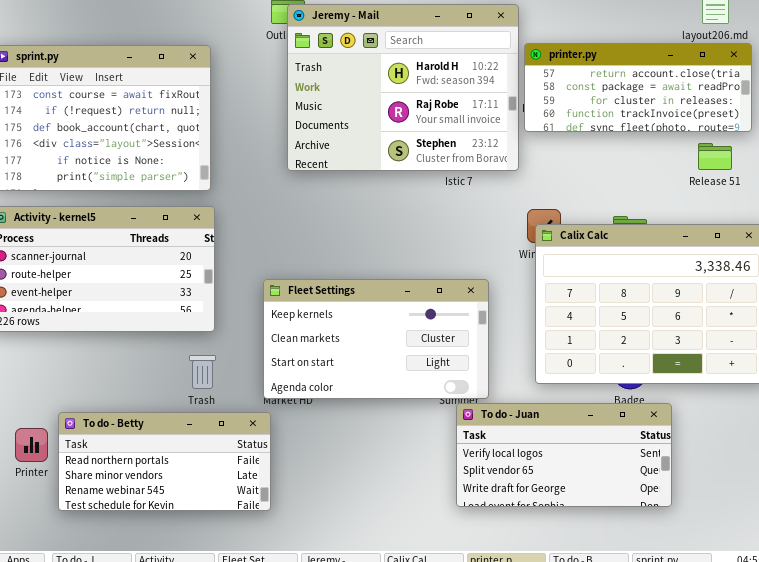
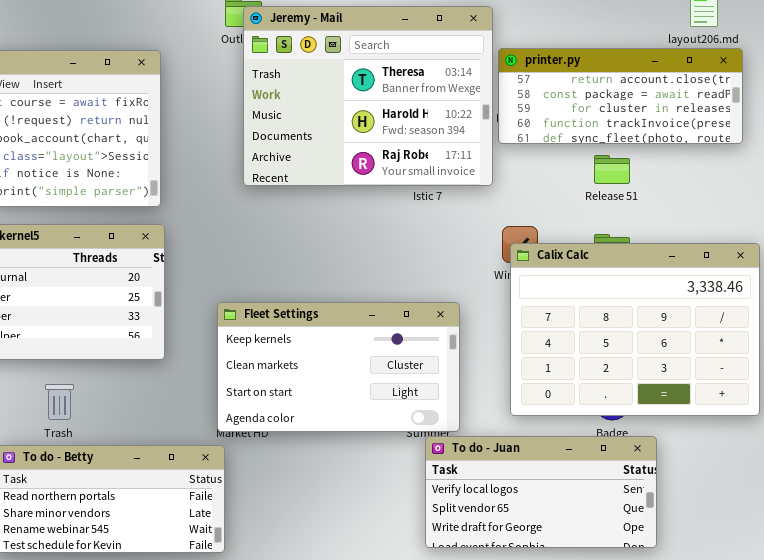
Jeremy - Mail: [287,4,519,171] -> [243,6,493,186], scrolled up 1 row
Release 51: [698,143,732,170] -> [594,155,630,184], moved
Trash: [189,355,216,389] -> [45,384,74,420], moved

